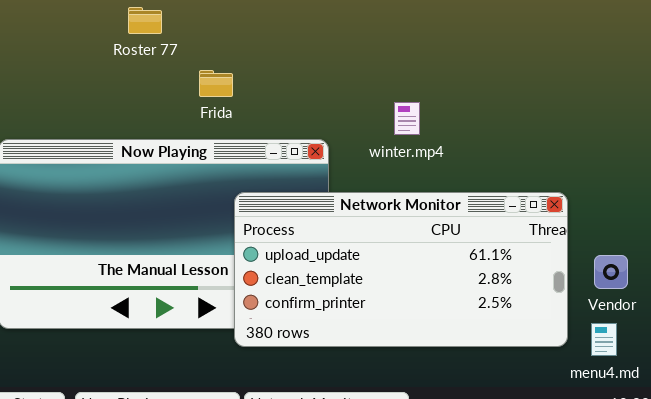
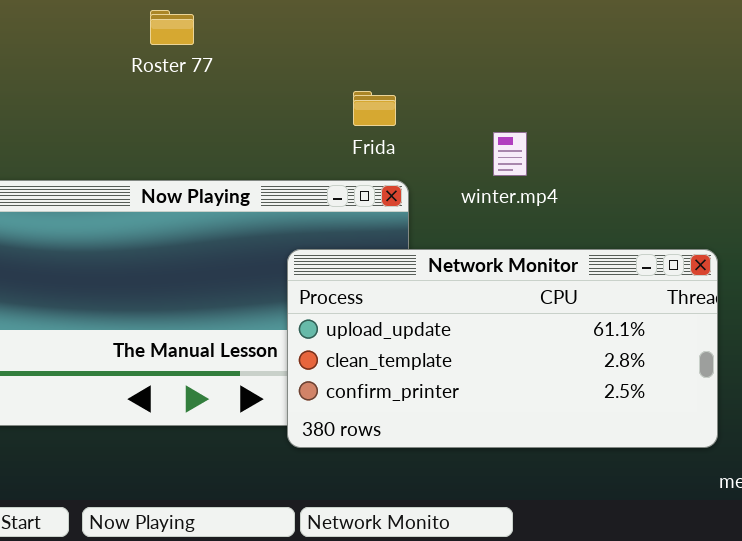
Frida: [199,70,233,97] -> [353,91,396,126], moved

